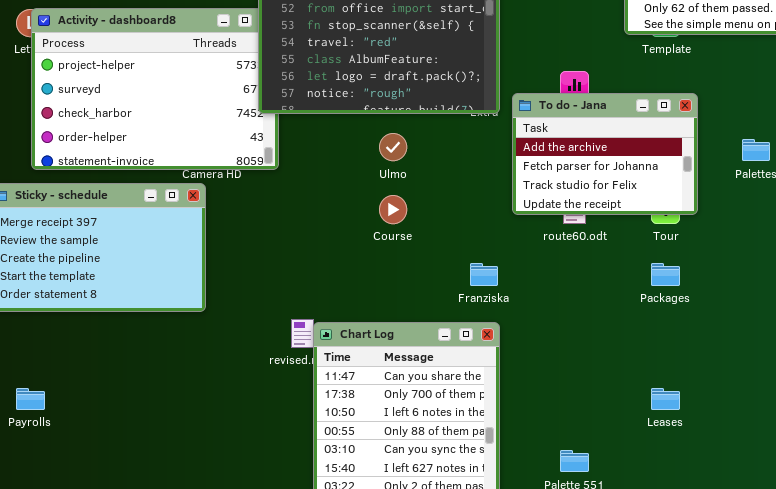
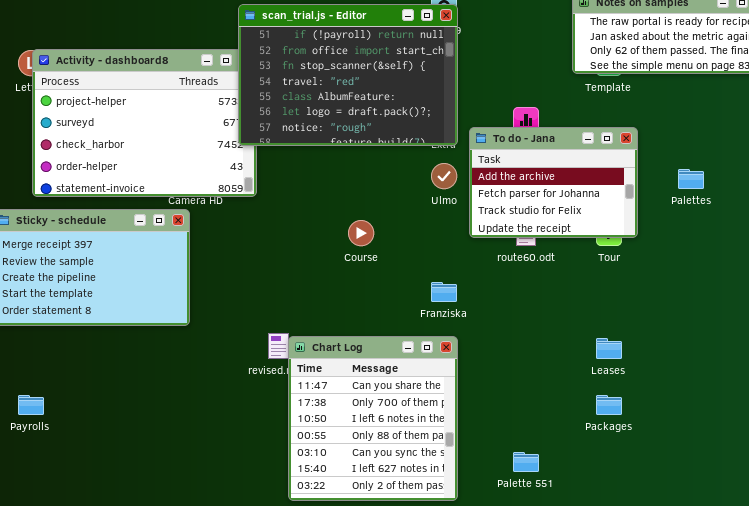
Ulmo: [379,133,407,161] -> [431,163,457,189], moved
Packages: [651,263,680,286] -> [596,395,622,415], moved
Leases: [651,388,680,410] -> [596,338,622,359], moved

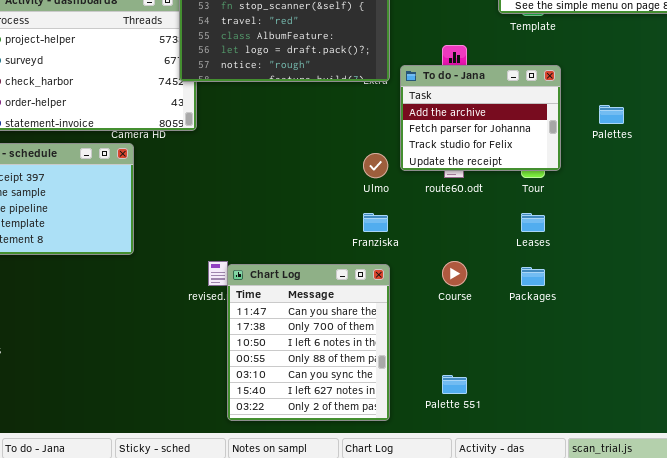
Ulmo: [431,163,457,189] -> [363,153,388,178], moved
Course: [348,220,374,246] -> [442,261,467,286], moved
Leases: [596,338,622,359] -> [521,213,545,232], moved
Packages: [596,395,622,415] -> [521,267,545,286], moved

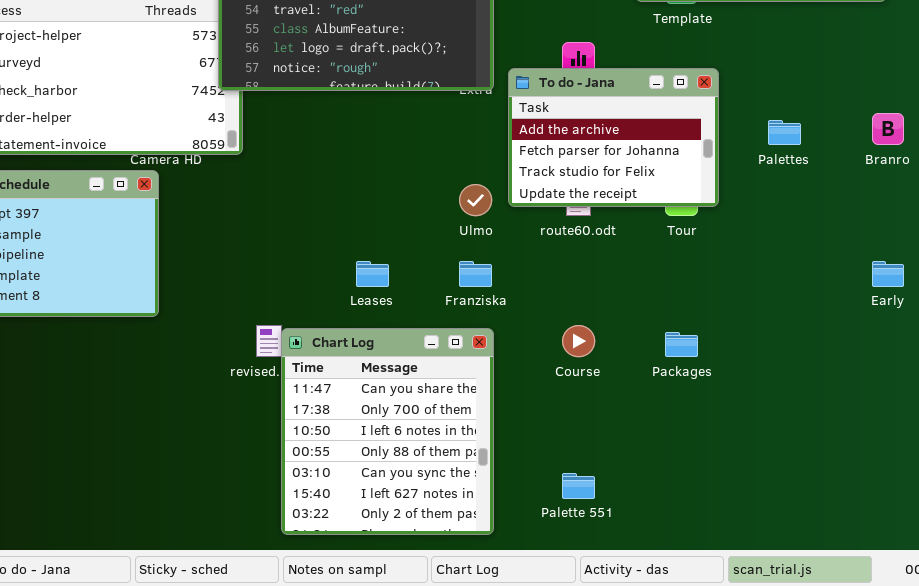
Leases: [521,213,545,232] -> [356,261,389,287], moved

